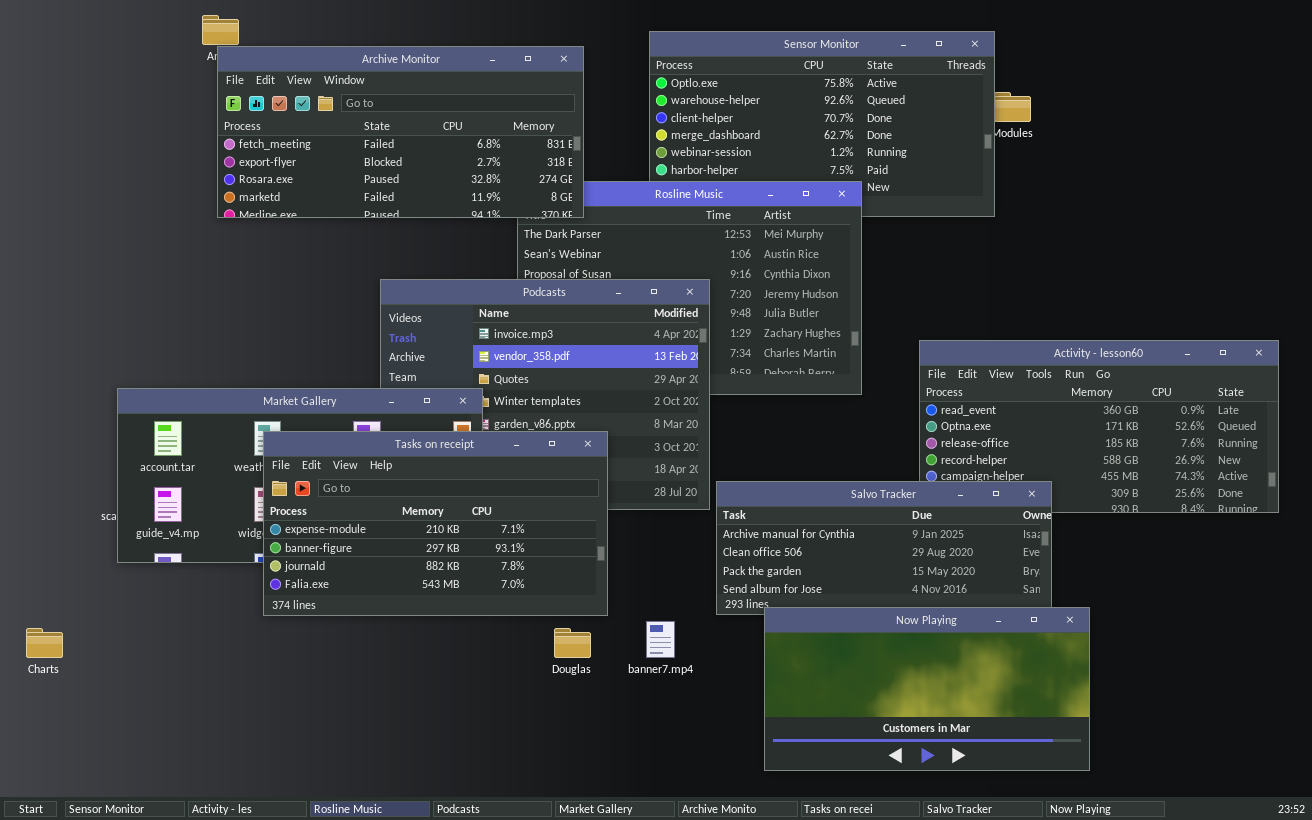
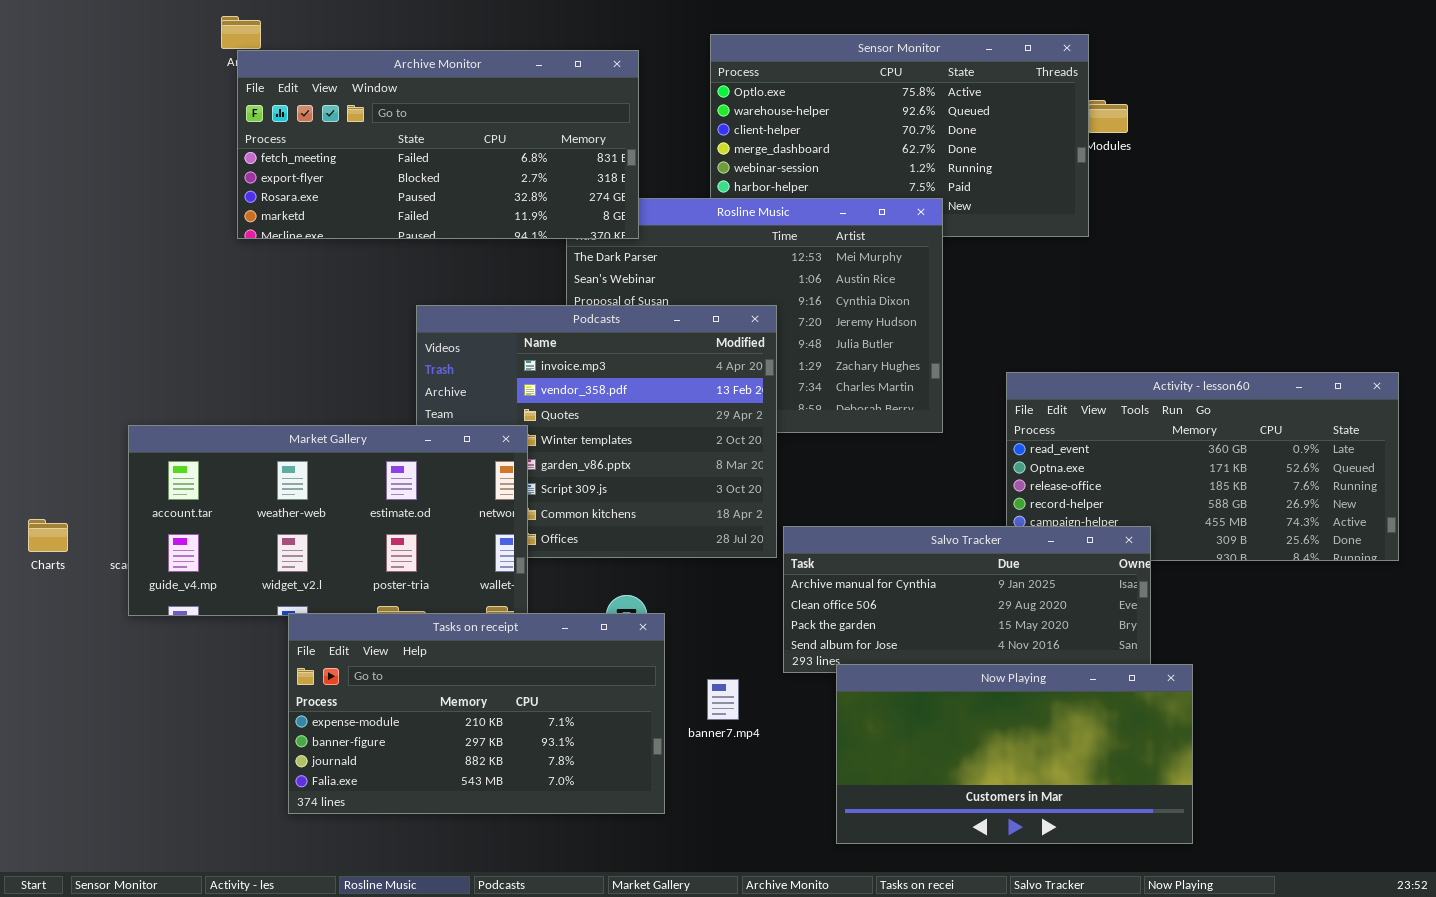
Tasks on receipt: [263,431,608,616] -> [288,613,665,814], moved
Charts: [26,628,63,658] -> [28,519,68,552], moved

